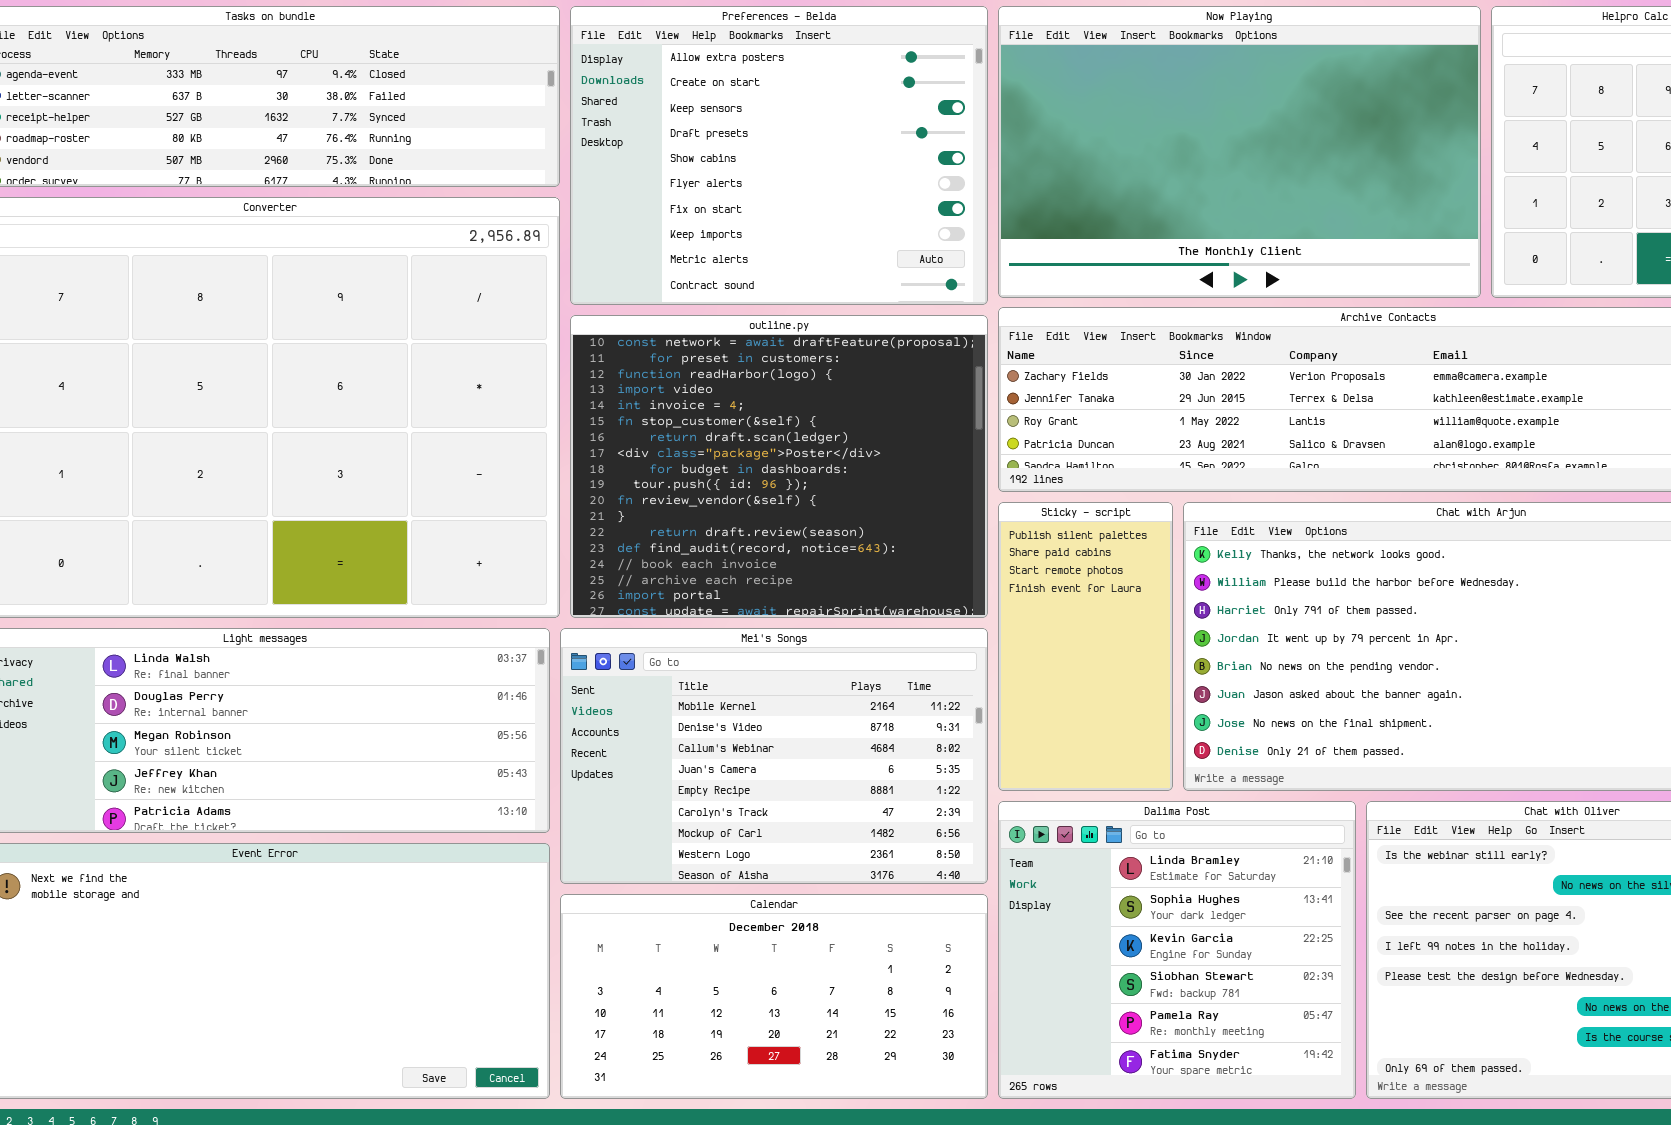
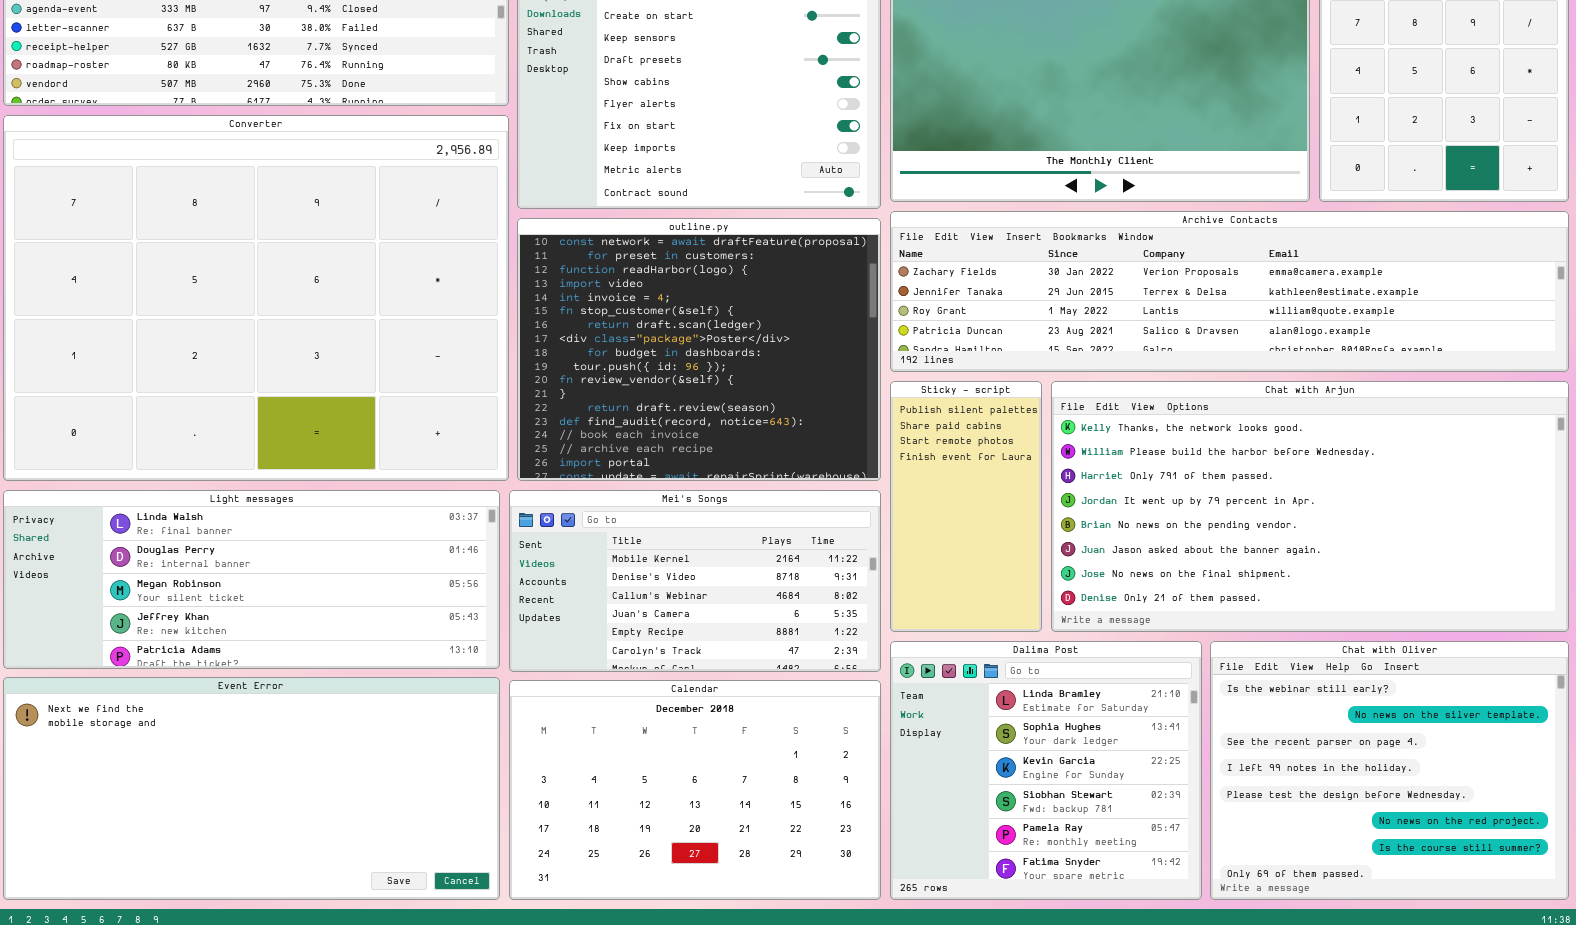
Mei's Songs: [560,628,988,884] -> [509,490,881,672], resized
Calendar: [560,894,988,1099] -> [509,680,881,900], resized

